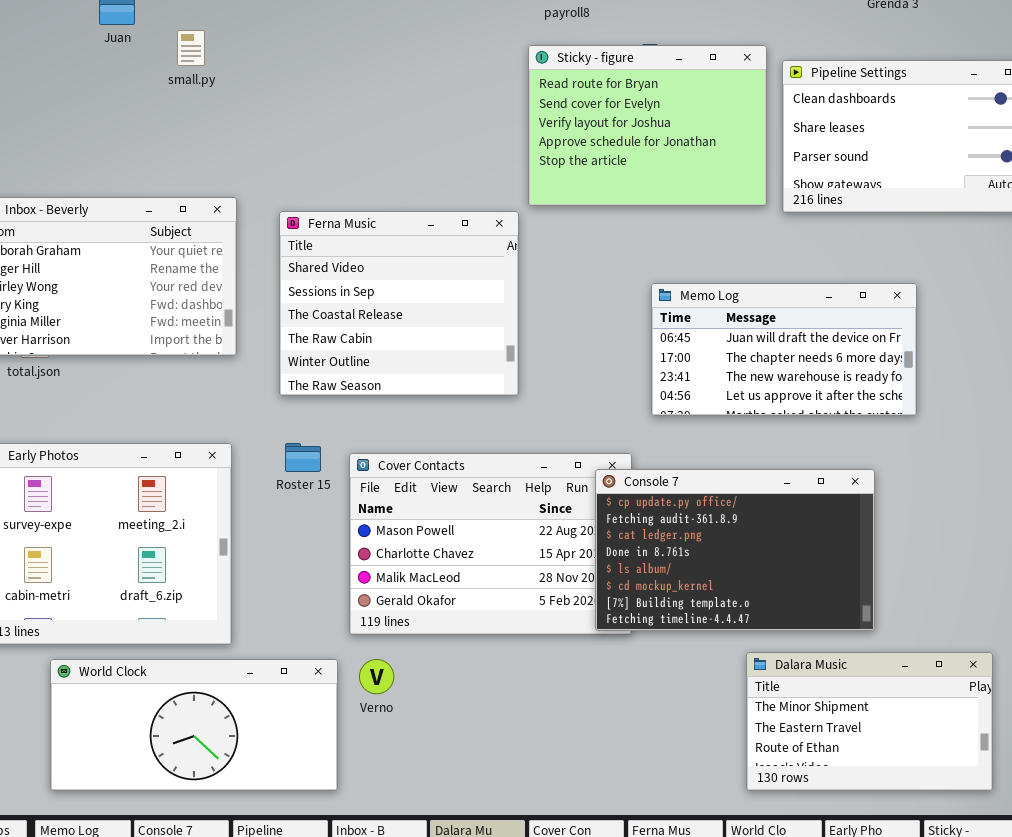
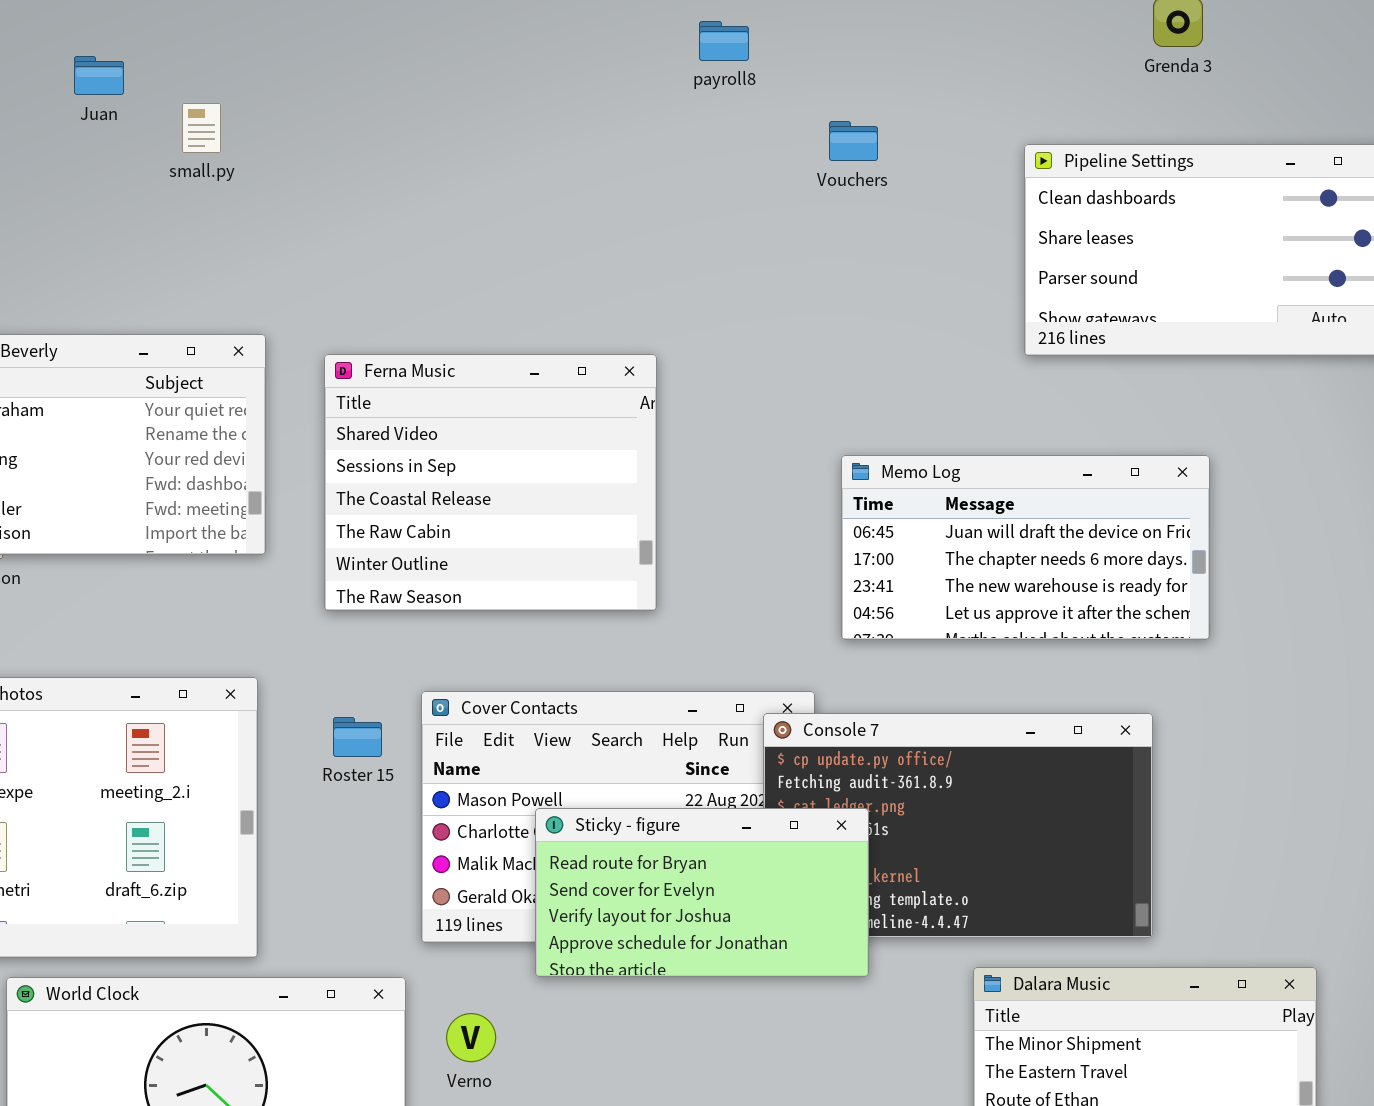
Sticky - figure: [528,45,767,206] -> [535,808,869,977], moved, resized
Roster 15: [285,443,321,472] -> [333,717,382,757], moved
Verno: [359,659,394,694] -> [446,1013,496,1062], moved

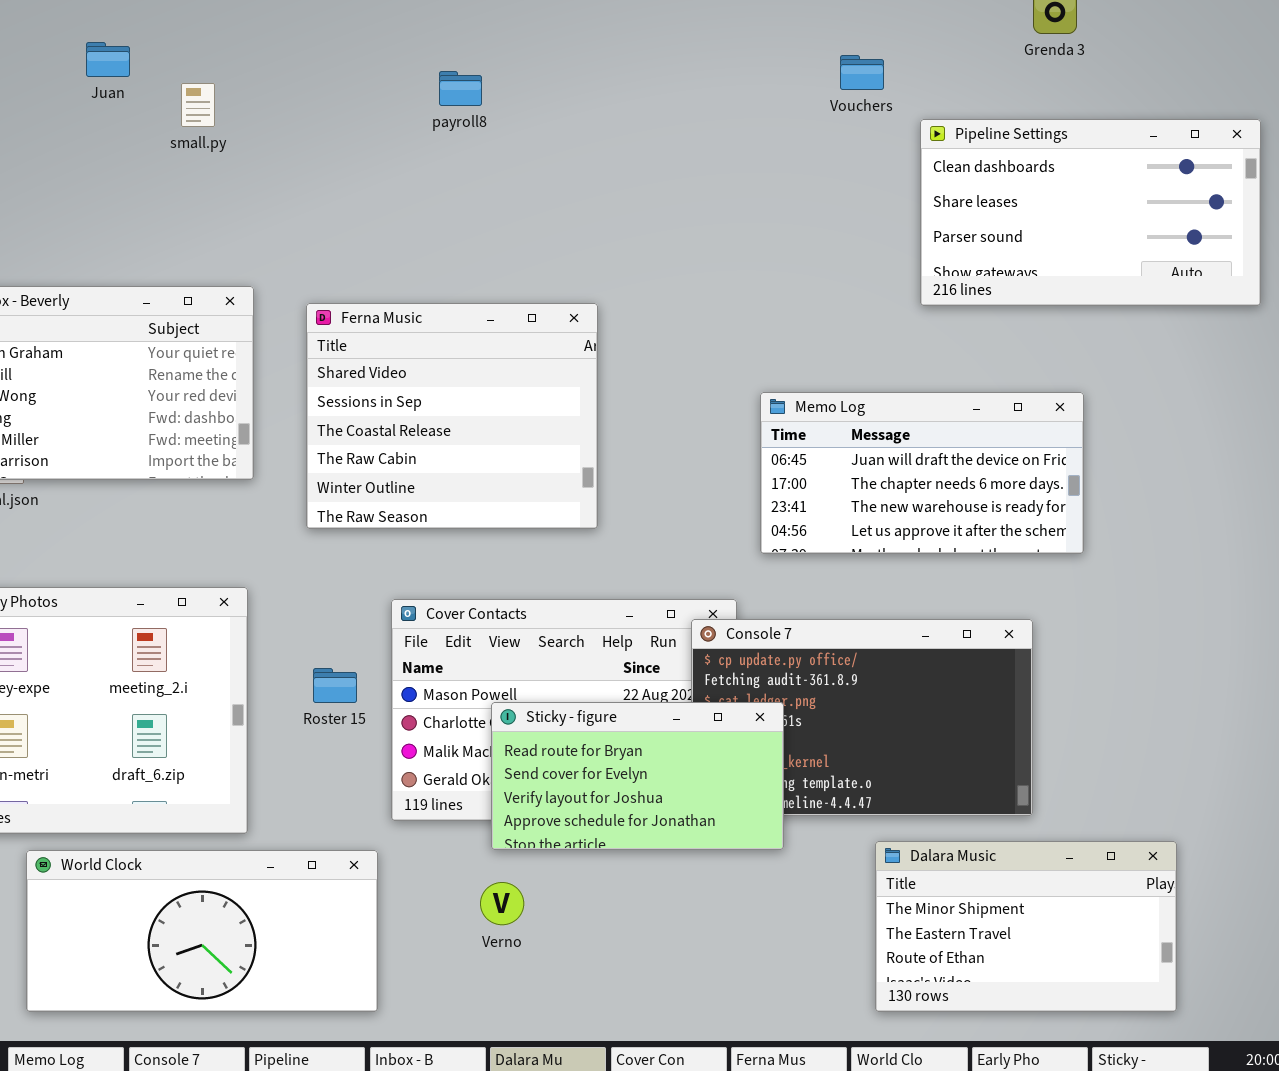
payroll8: [699,21,749,61] -> [439,71,482,106], moved
Vouchers: [829,121,878,161] -> [840,55,884,90], moved
Roster 15: [333,717,382,757] -> [313,668,357,703], moved
Verno: [446,1013,496,1062] -> [480,882,524,925], moved

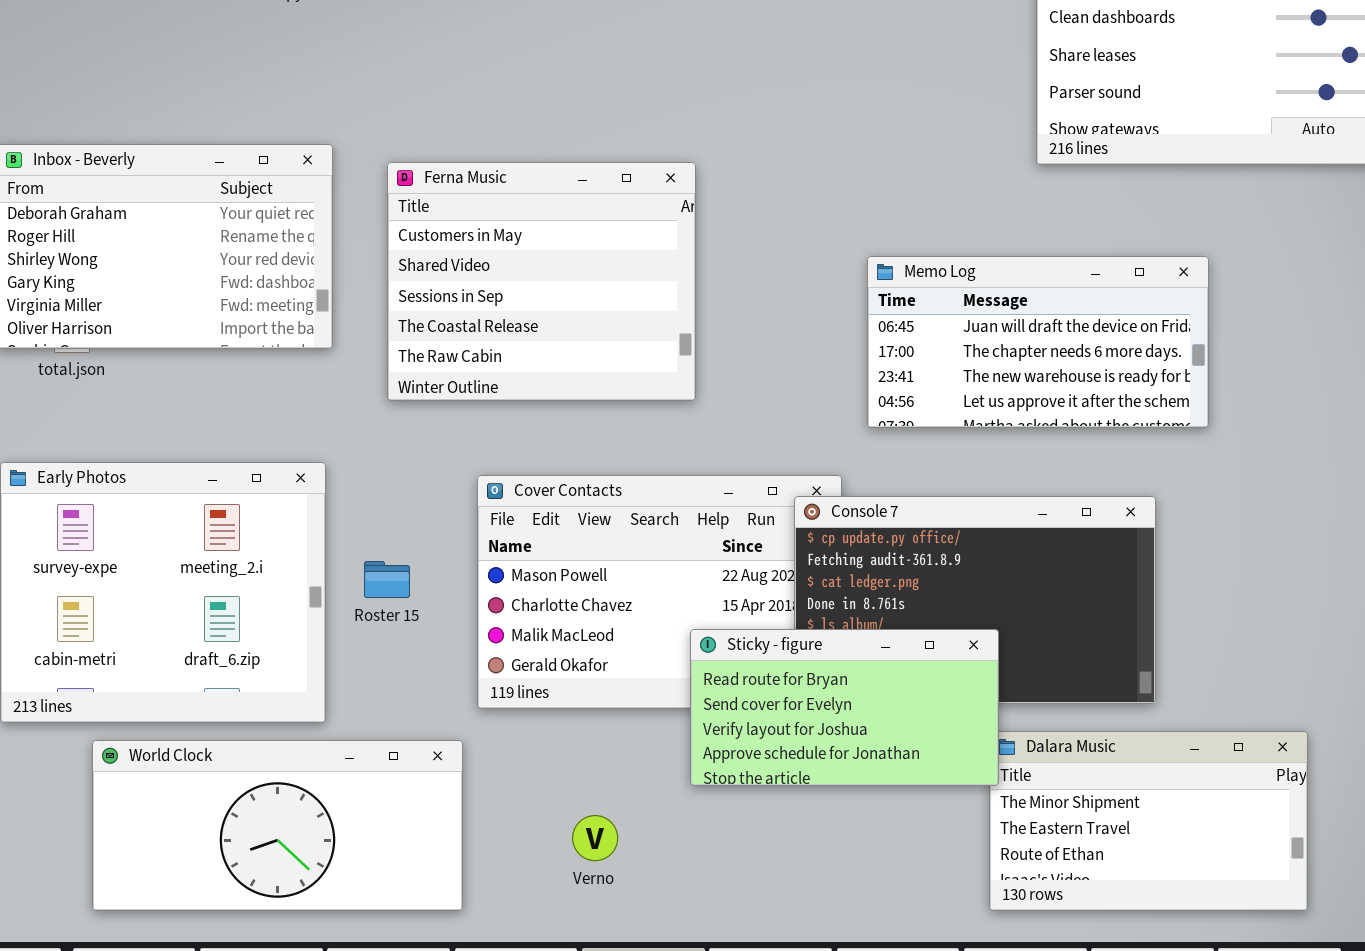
Ferna Music: [306,303,598,529] -> [387,162,696,401], scrolled up 1 row
Roster 15: [313,668,357,703] -> [364,561,410,598], moved
Sticky - figure: [491,702,784,850] -> [690,629,999,786], moved
Verno: [480,882,524,925] -> [572,815,618,861], moved

